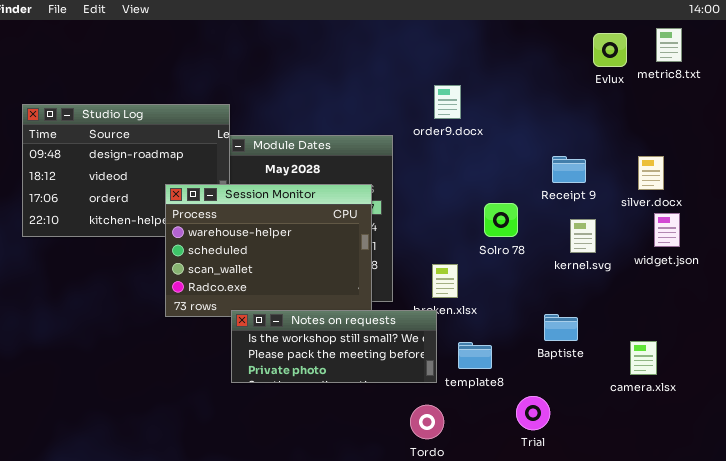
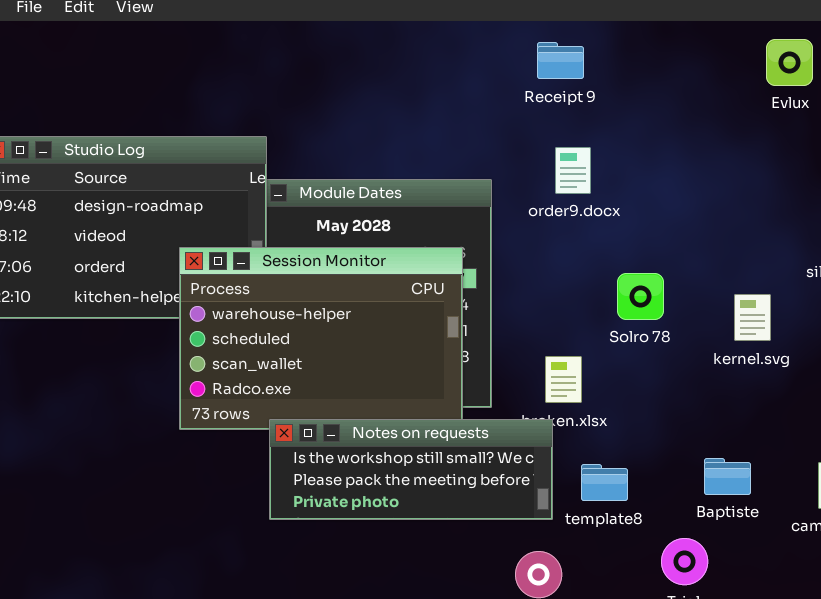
order9.docx: [434,85,461,119] -> [555,147,591,194], moved
Receipt 9: [552,156,586,183] -> [537,42,584,79], moved
Baptiste: [544,314,578,341] -> [704,458,751,495], moved

